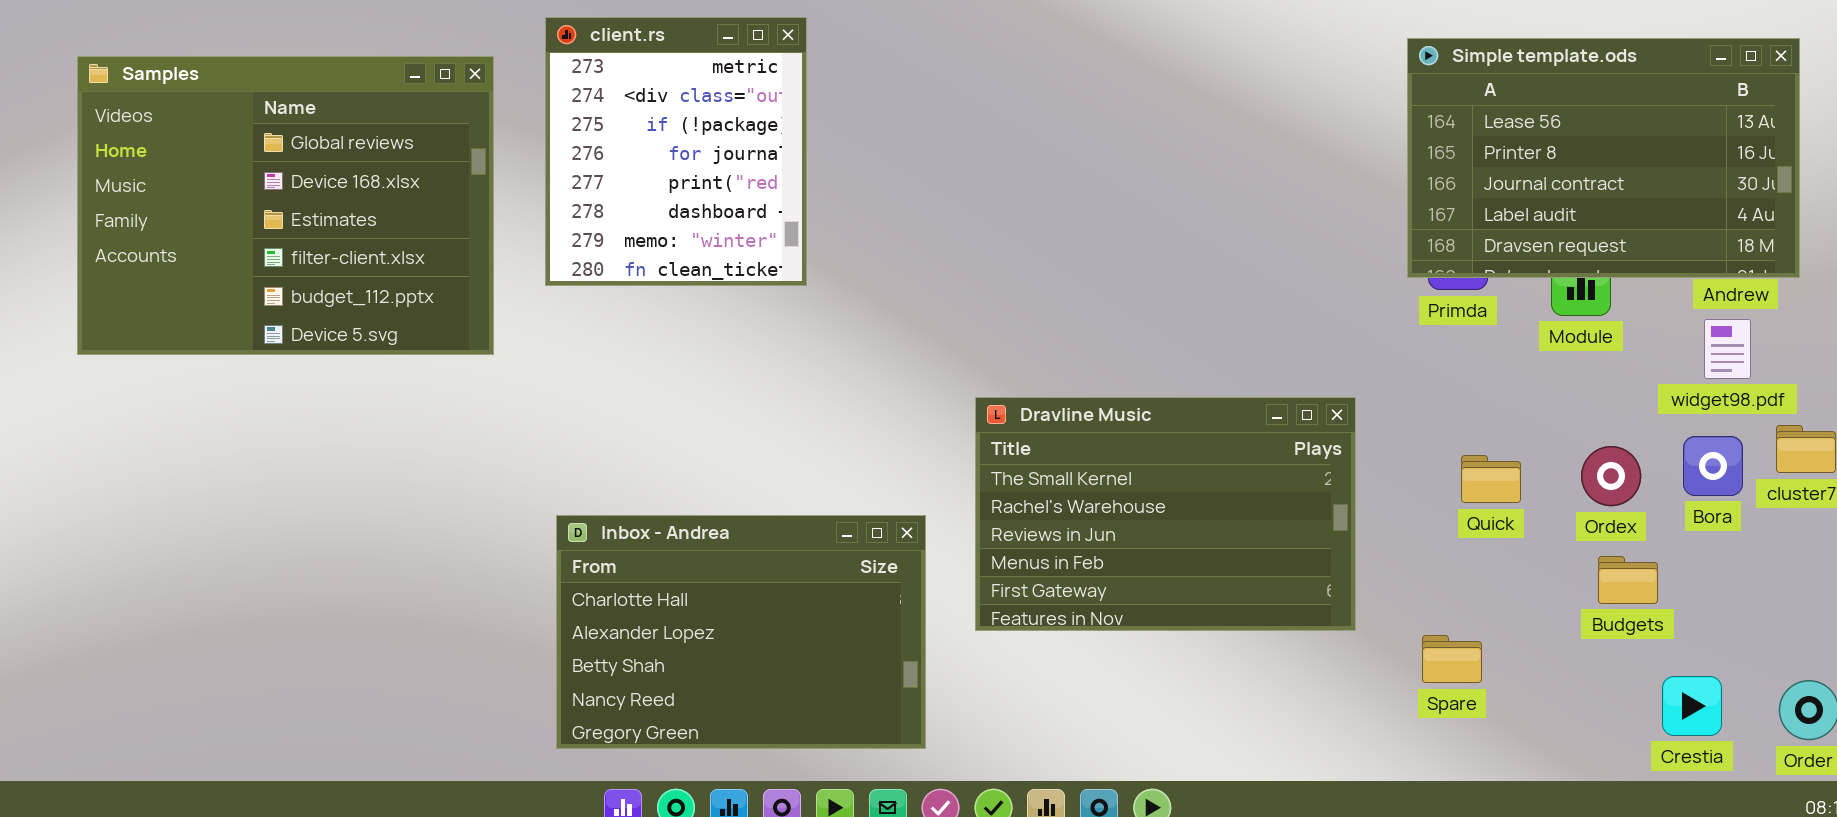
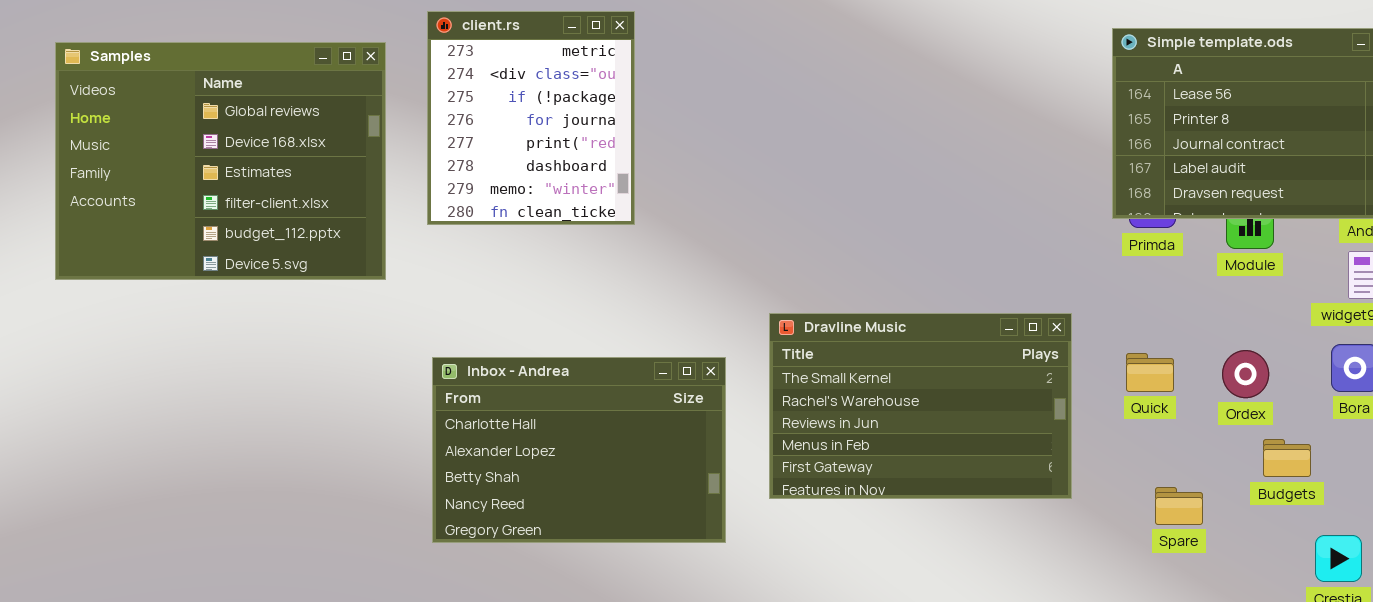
Ordex: [1581,446,1641,506] -> [1222,350,1269,398], moved
Quick: [1461,455,1521,503] -> [1126,353,1174,392], moved
Inbox - Andrea: [556,515,926,749] -> [432,357,726,543], moved
Spare: [1422,635,1482,683] -> [1155,487,1203,525], moved

